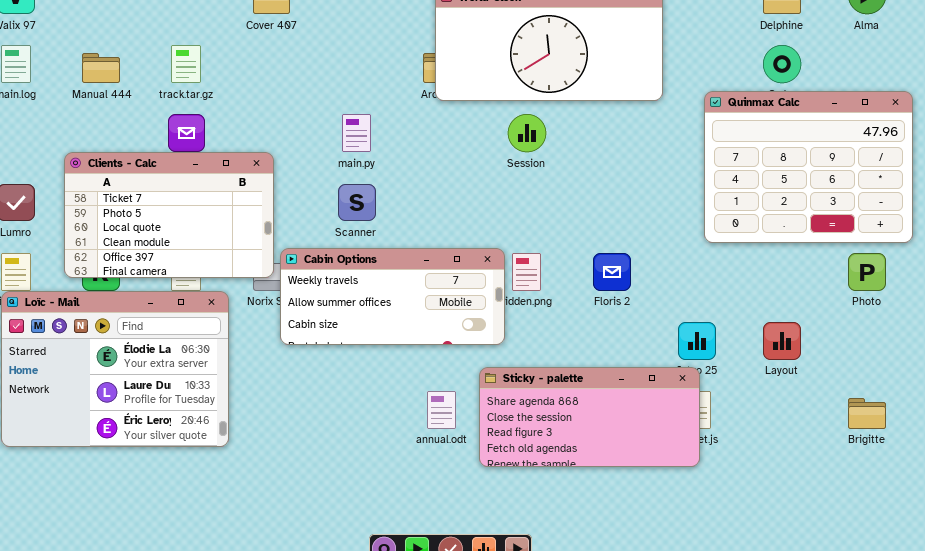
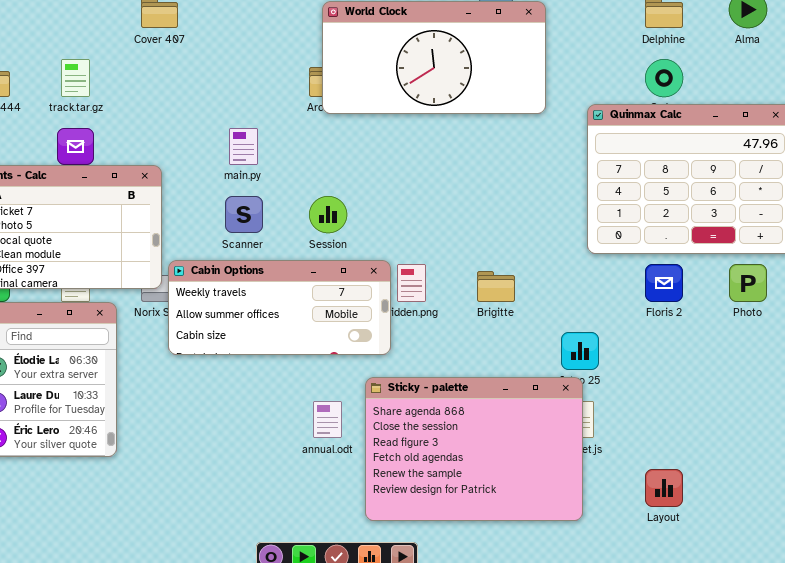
Session: [508,114,546,152] -> [309,196,347,233], moved
Floris 2: [593,253,631,291] -> [645,264,683,302], moved
Layout: [763,322,801,360] -> [645,469,683,507], moved
Sticky - palette: [479,367,700,467] -> [365,377,583,521], resized
Brigitte: [848,398,886,429] -> [477,271,515,302], moved

